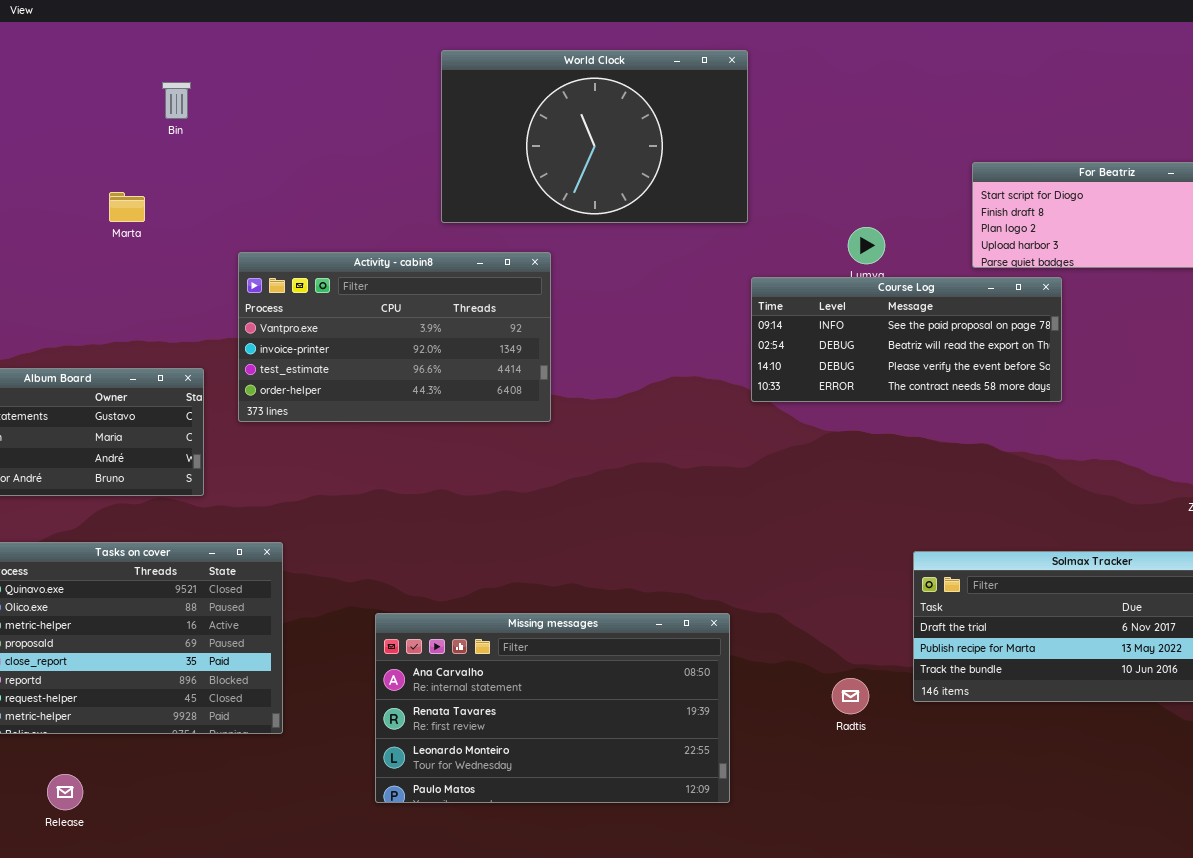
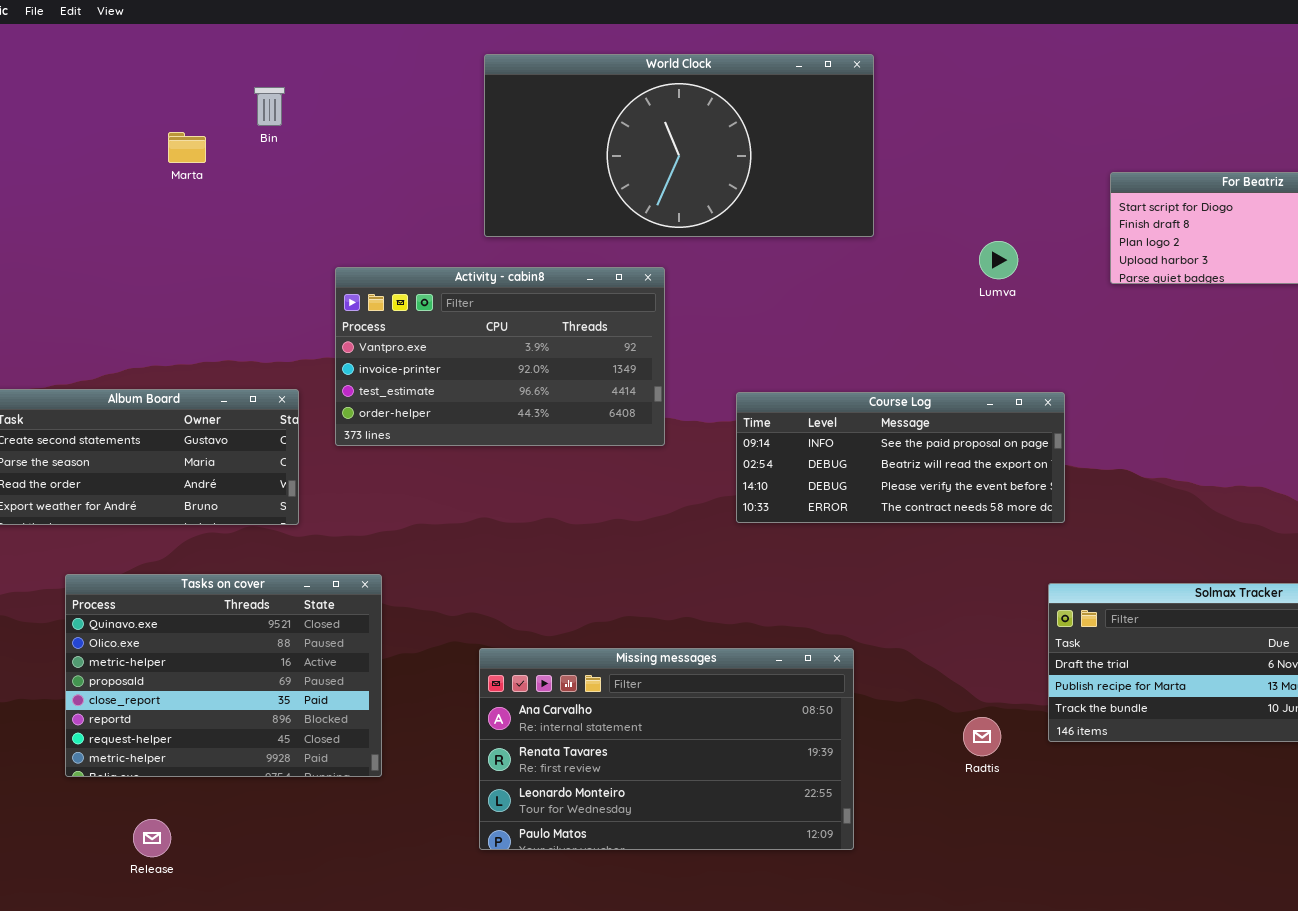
World Clock: [441,50,748,223] -> [484,54,874,237], resized
Marta: [109,192,145,222] -> [168,132,206,163], moved
Course Log: [751,277,1062,402] -> [736,392,1065,523], moved

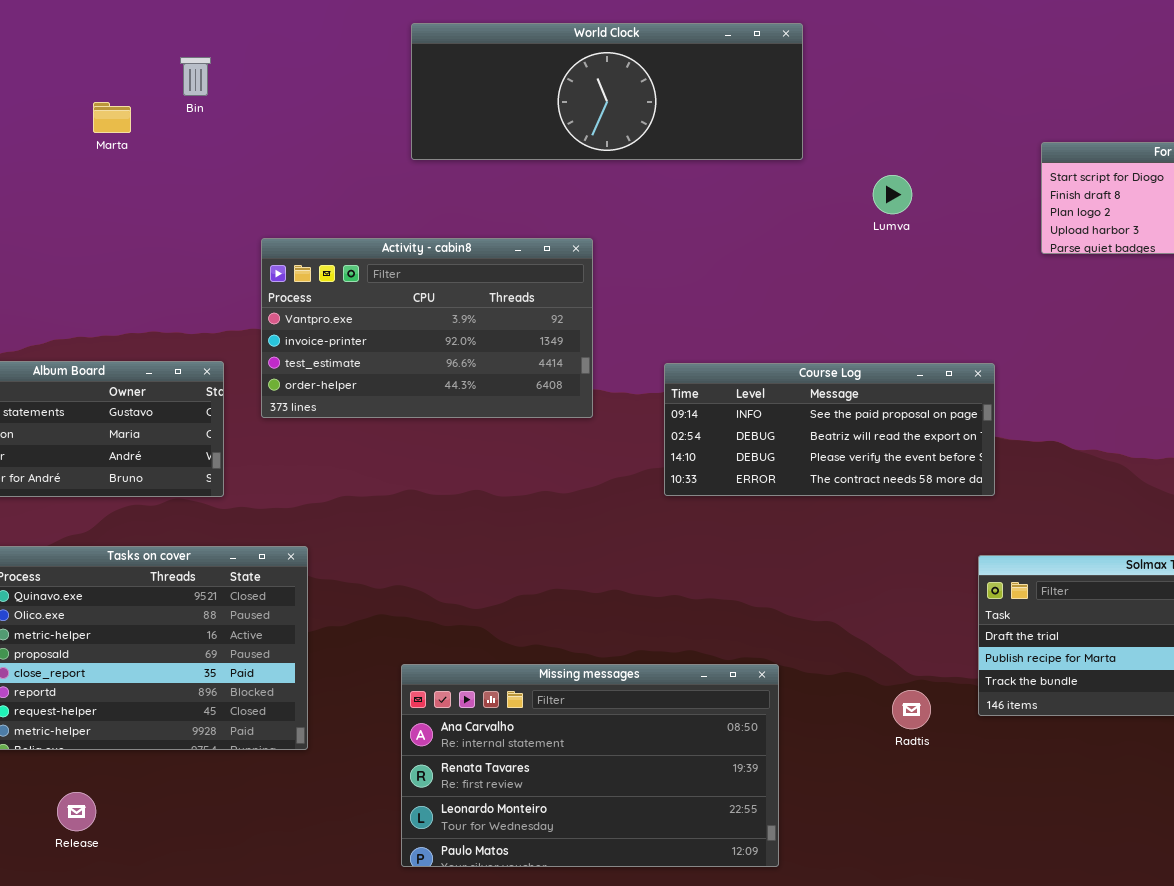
World Clock: [484,54,874,237] -> [411,23,803,160], resized
Lumva: [979,241,1018,279] -> [873,175,912,214], moved
Missing messages: [479,648,854,850] -> [401,664,779,867], moved

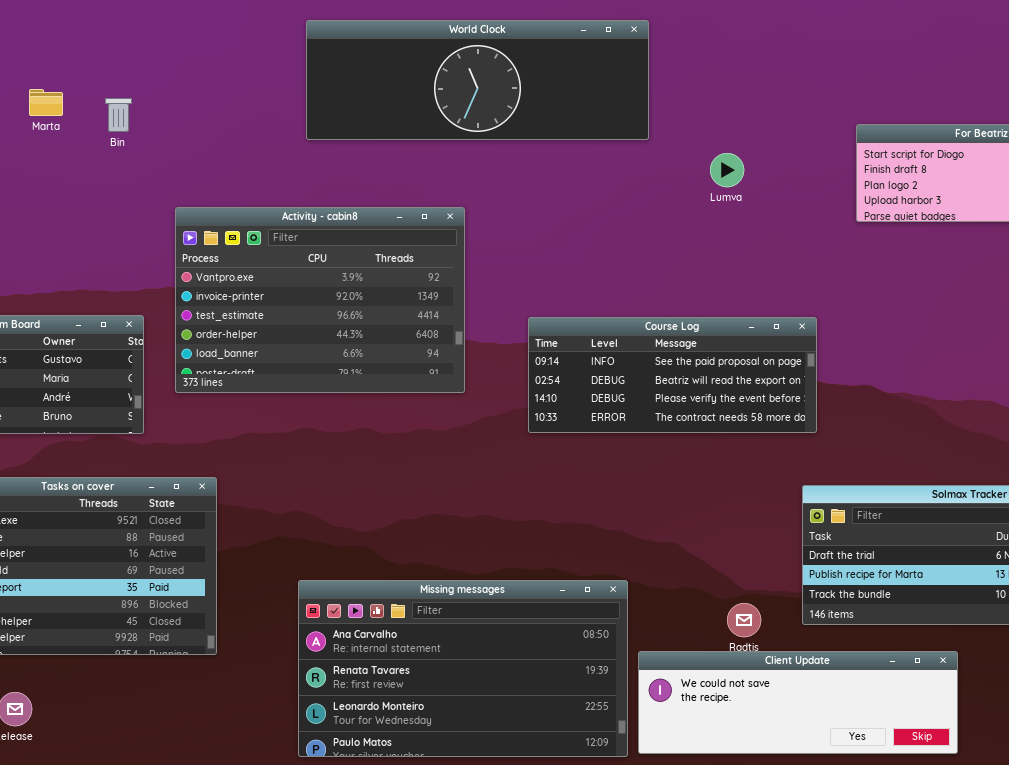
Bin: [180,57,211,96] -> [105,98,132,132], moved
Activity - cabin8: [261,238,593,418] -> [175,207,465,393], resized
Client Update: none -> [638,651,958,754], opened

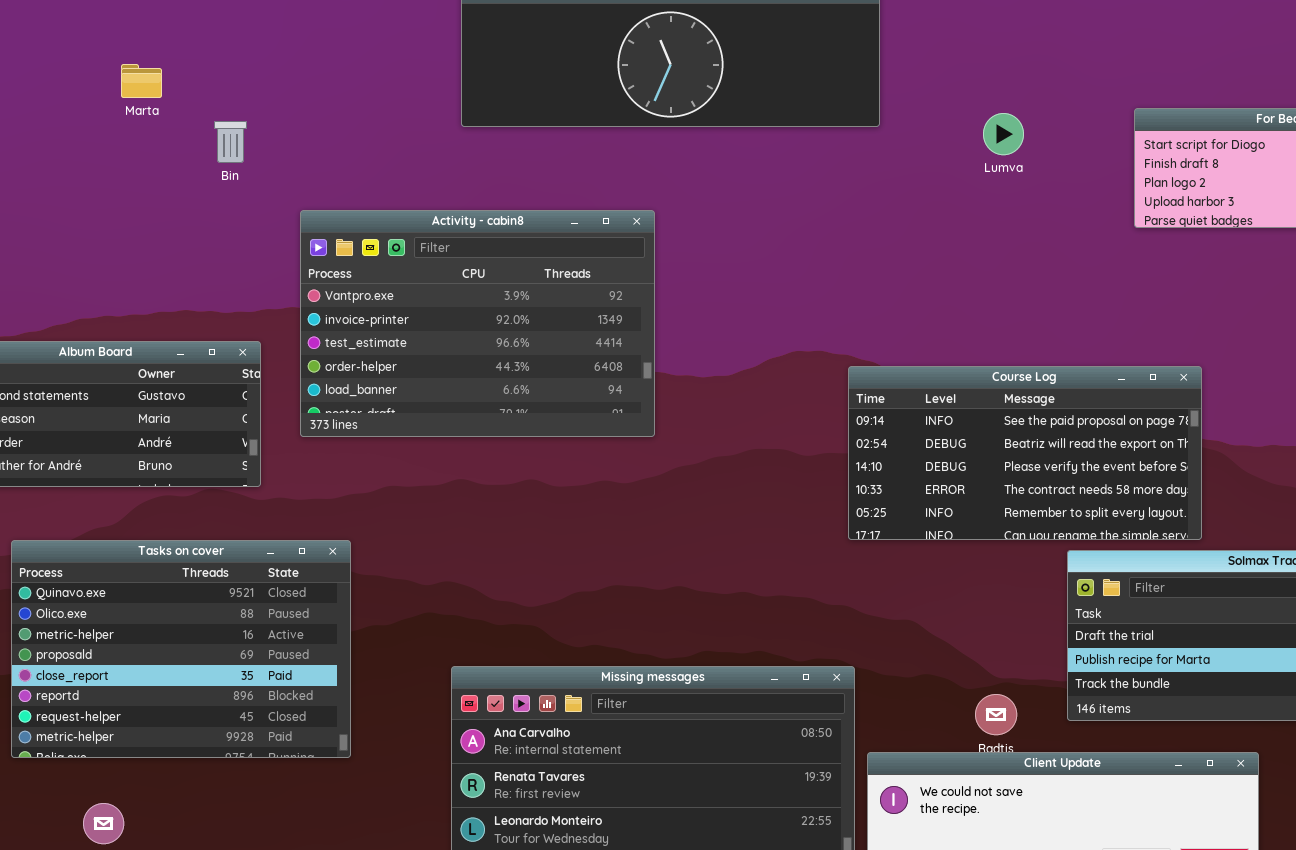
Bin: [105,98,132,132] -> [214,121,247,163], moved
Lumva: [710,153,744,187] -> [983,113,1024,155], moved
Course Log: [528,317,817,433] -> [848,366,1202,540], moved, resized

